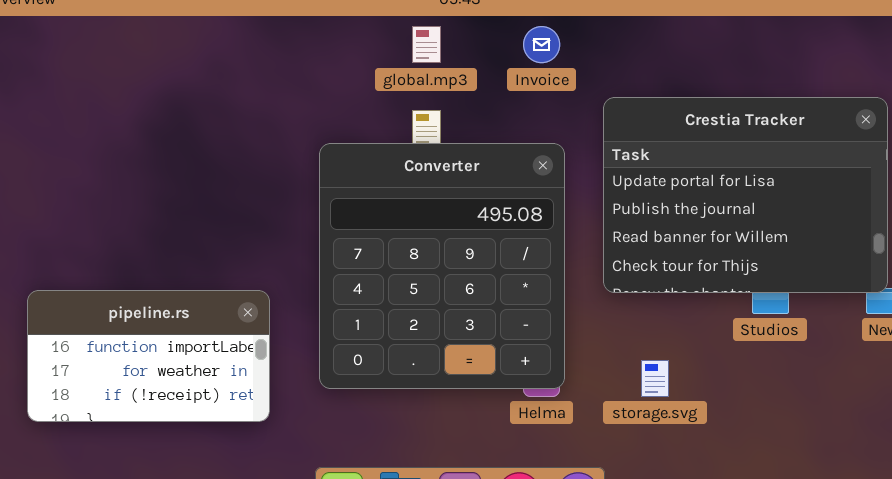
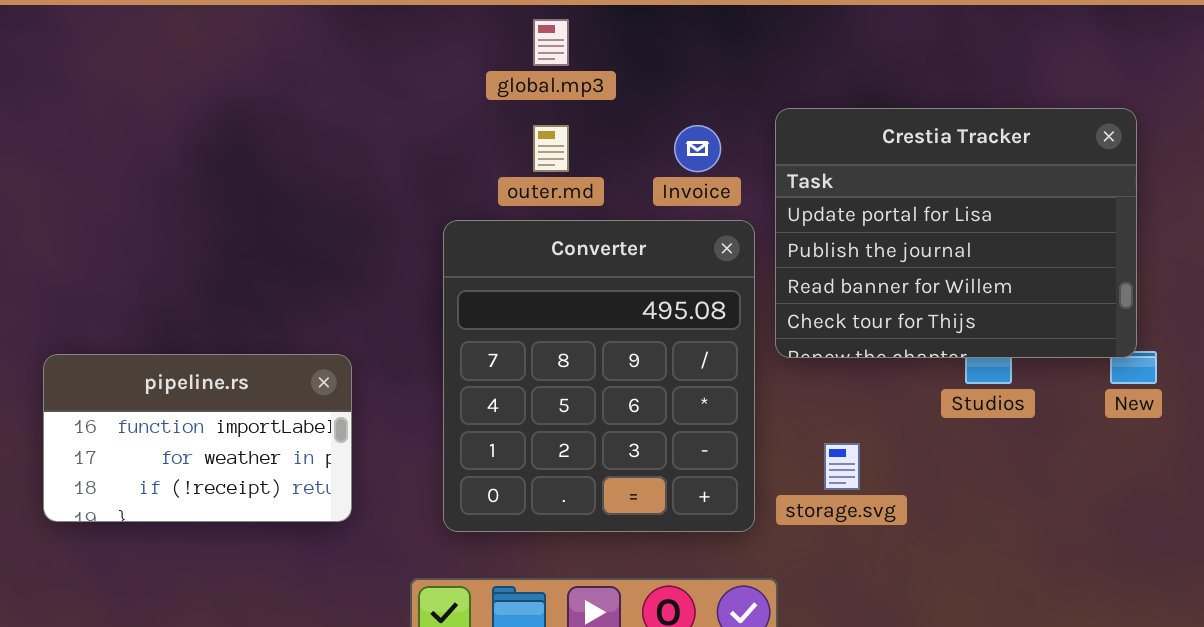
Invoice: [523,26,560,63] -> [674,125,721,172], moved
Converter: [319,143,565,389] -> [443,220,755,532], moved

